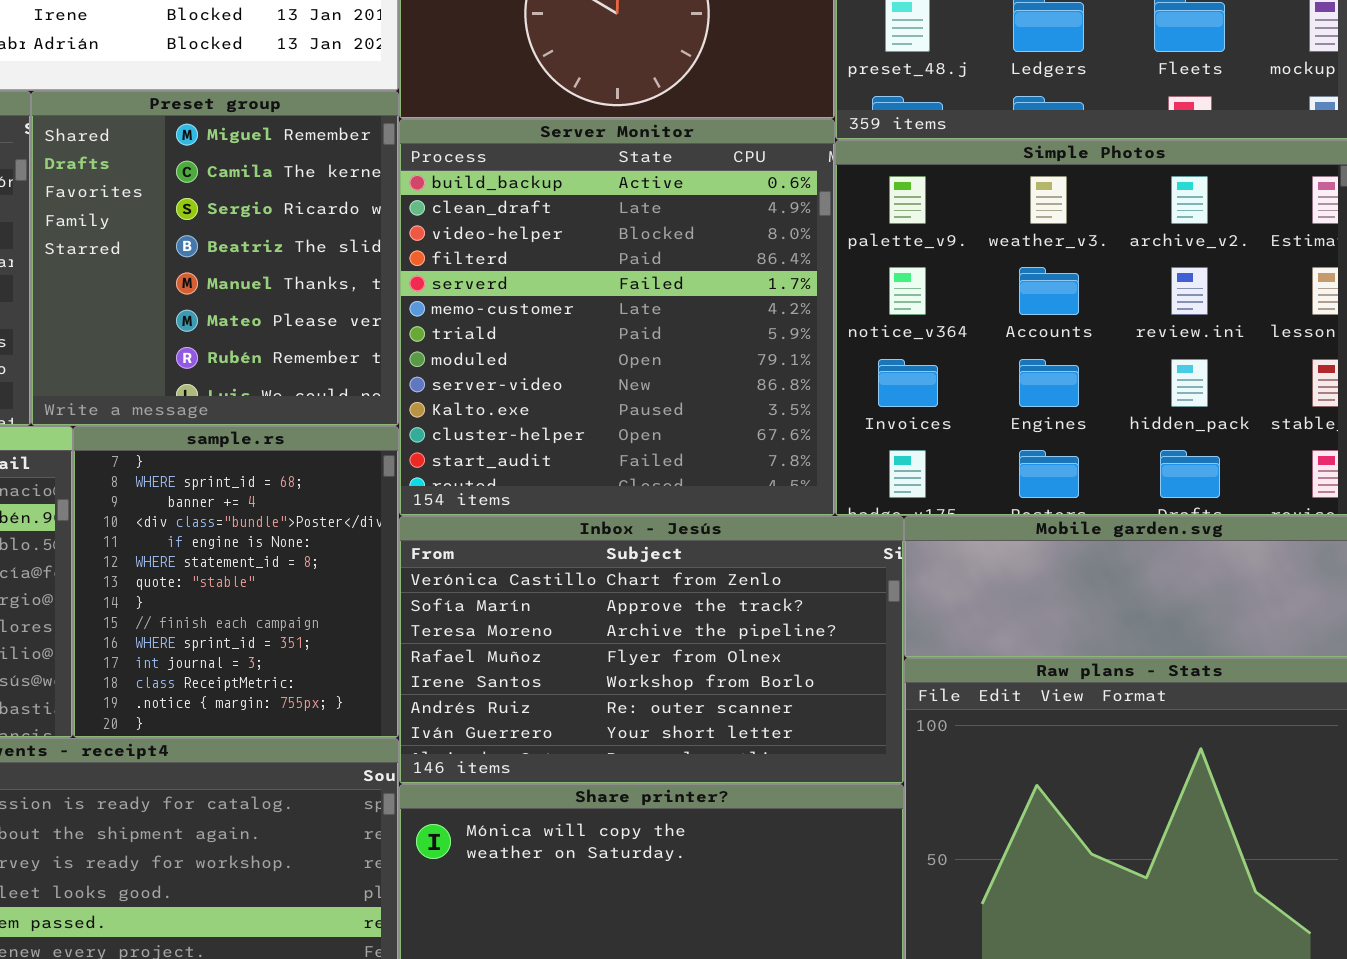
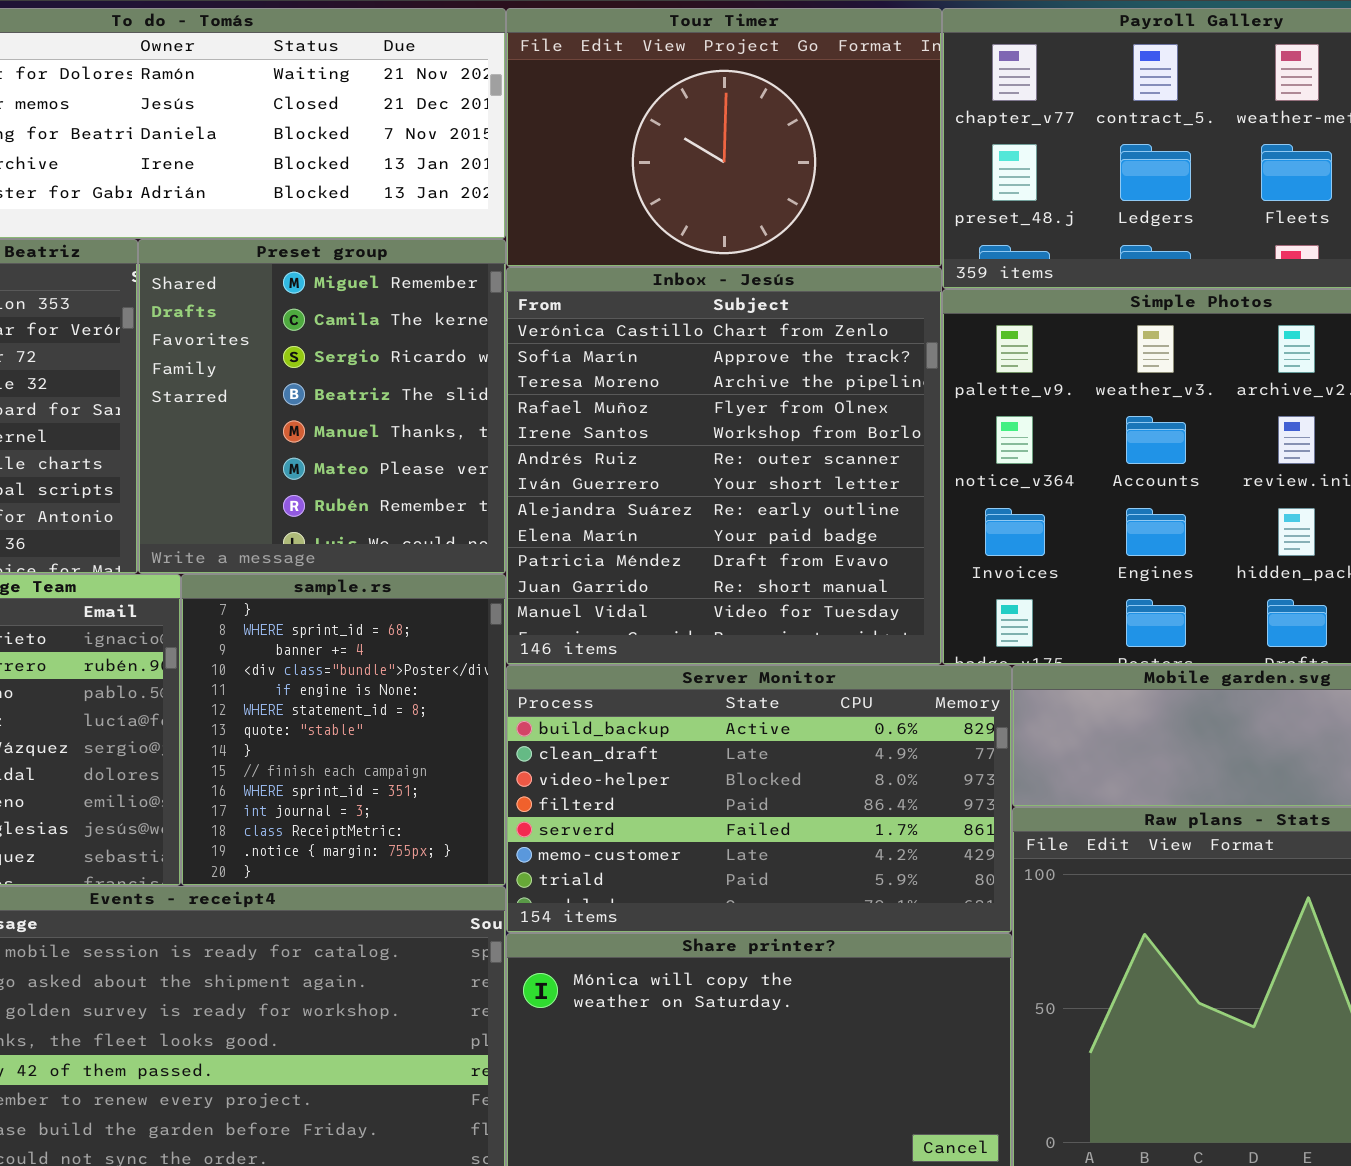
Server Monitor: [399,119,835,516] -> [506,665,1012,933], moved, resized
Inbox - Jesús: [399,516,904,784] -> [506,267,942,665], moved, resized

